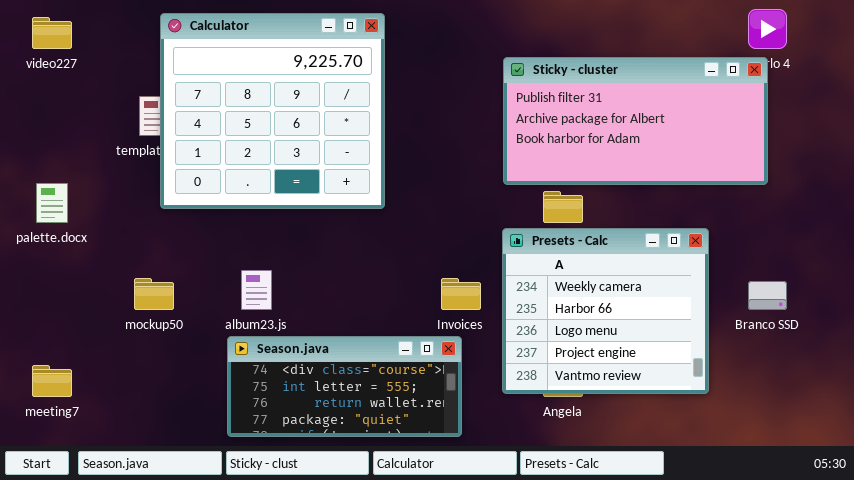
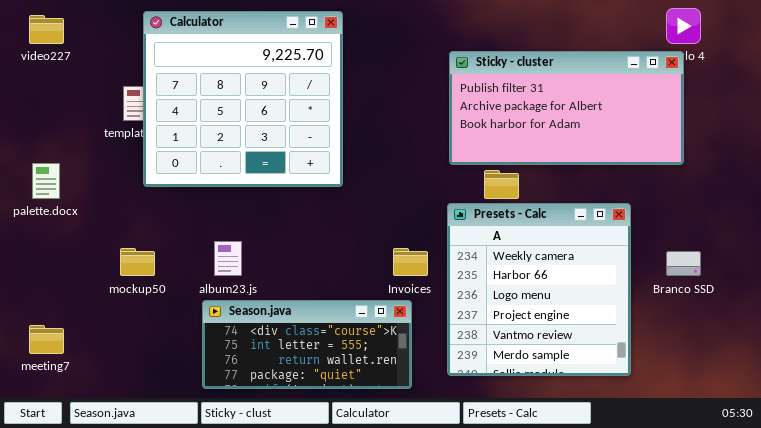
Presets - Calc: [502,228,709,394] -> [447,203,631,376], resized

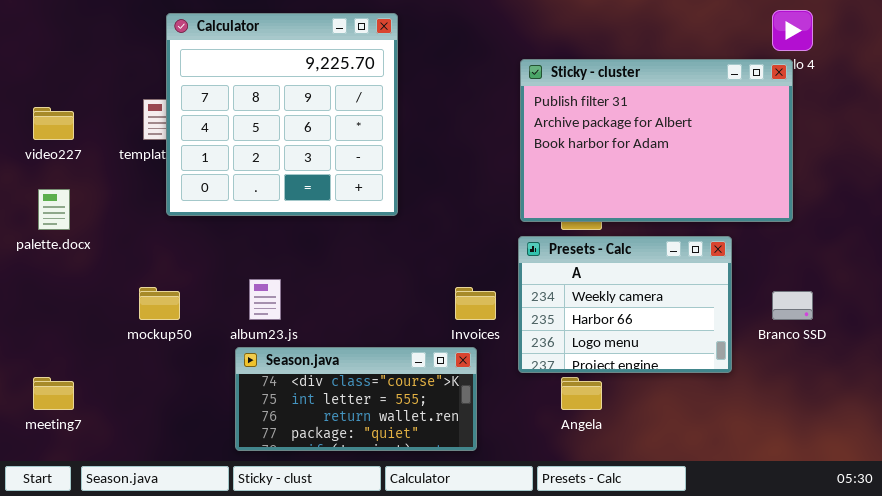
video227: [29,15,64,44] -> [33,107,74,140], moved
Sticky - cluster: [449,51,684,165] -> [520,59,793,222], resized
Presets - Calc: [447,203,631,376] -> [518,236,732,373], resized

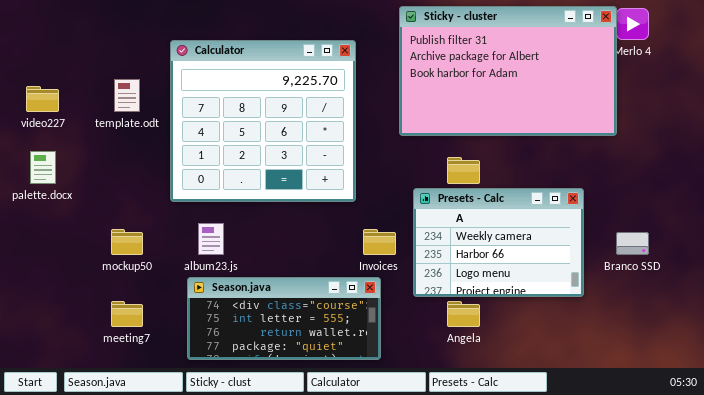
Calculator: [166,13,398,216] -> [170,40,356,202], moved
Sticky - cluster: [520,59,793,222] -> [399,6,617,136], moved
meeting7: [33,377,74,410] -> [111,301,143,327], moved

